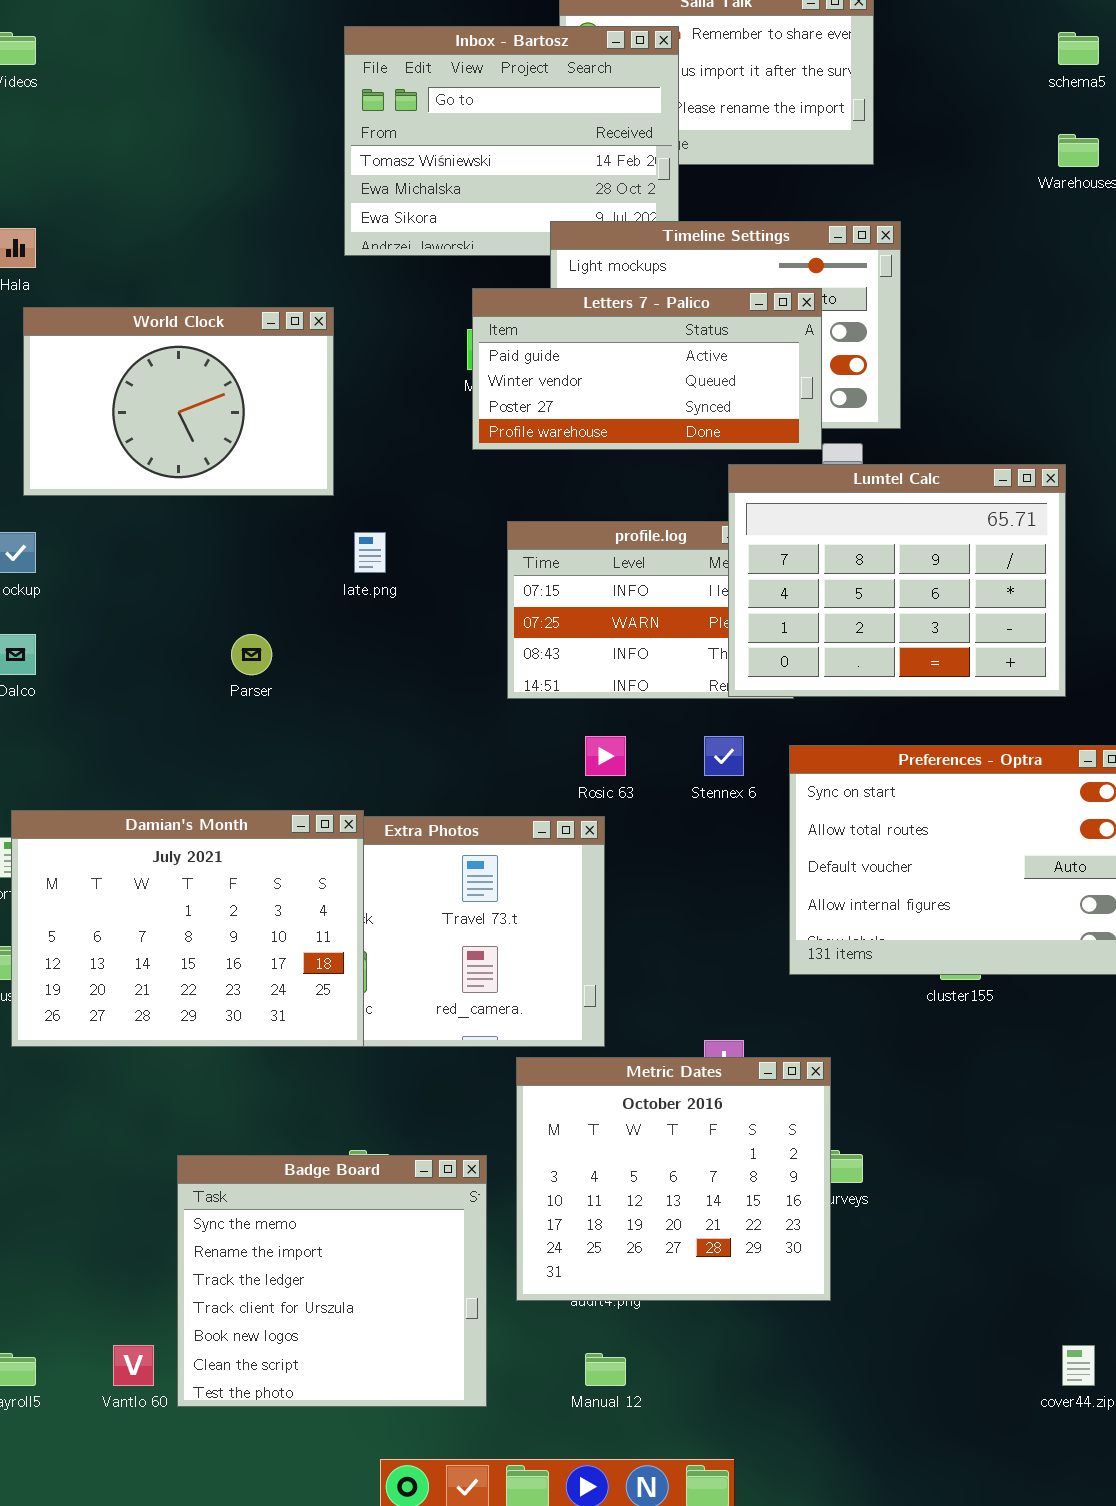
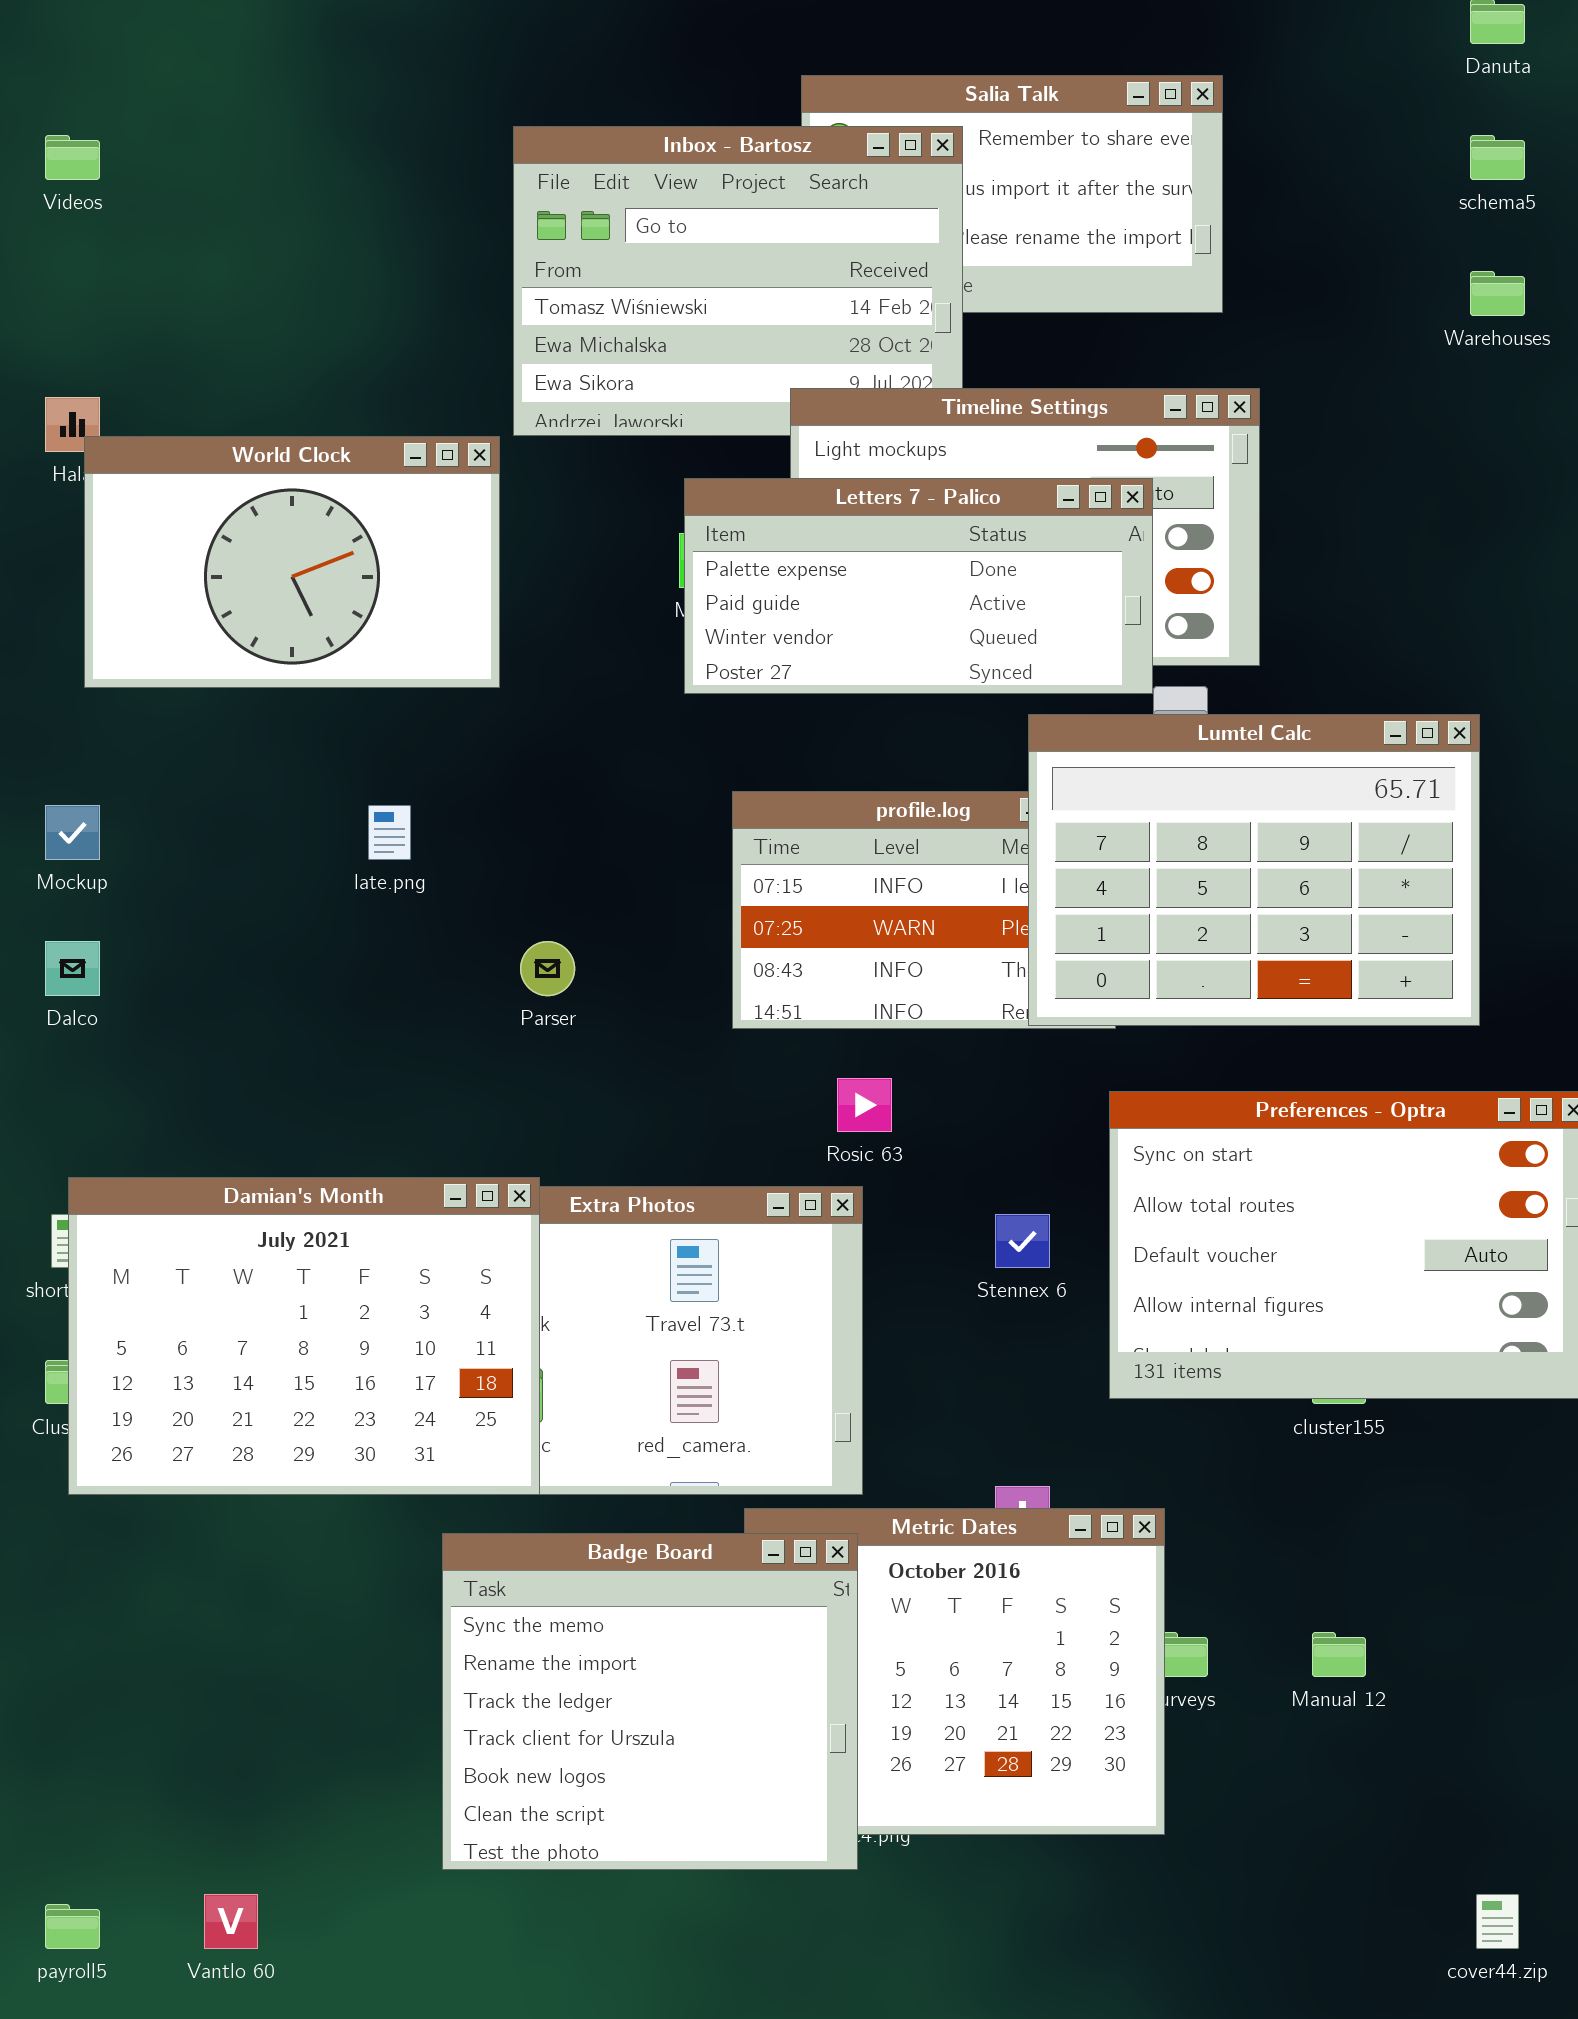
Letters 7 - Palico: [472,288,822,450] -> [684,478,1153,694], scrolled up 1 row
World Clock: [23,307,334,496] -> [84,436,500,688], moved
late.png: [354,532,386,573] -> [368,805,411,860], moved
Parser: [231,634,272,675] -> [520,941,575,996], moved
Stennex 6: [704,736,744,776] -> [995,1214,1050,1268], moved
Badge Board: [177,1155,487,1407] -> [442,1533,858,1870], moved
Manual 12: [585,1353,626,1386] -> [1312,1632,1366,1677], moved

